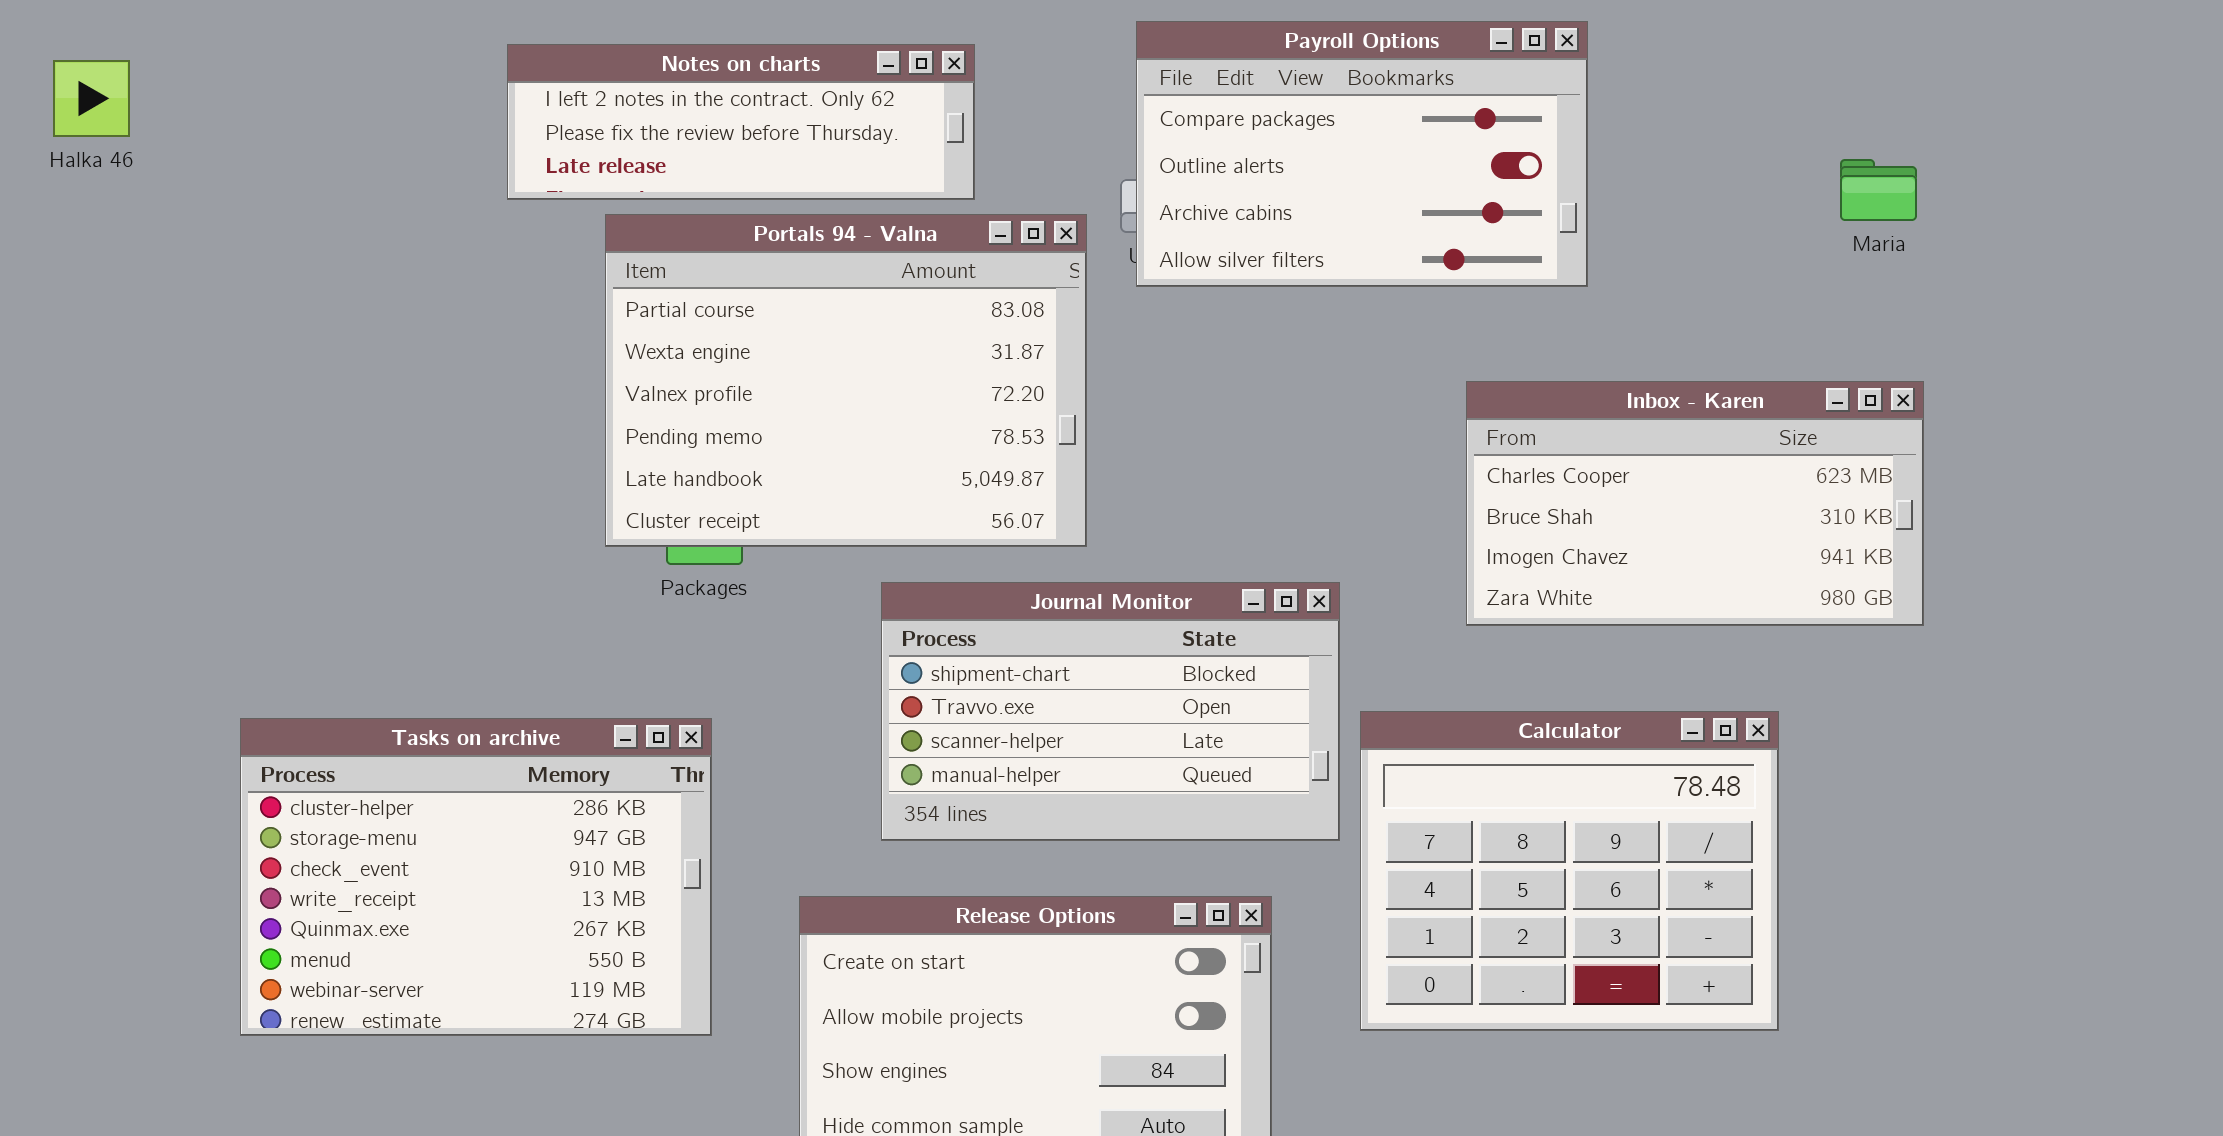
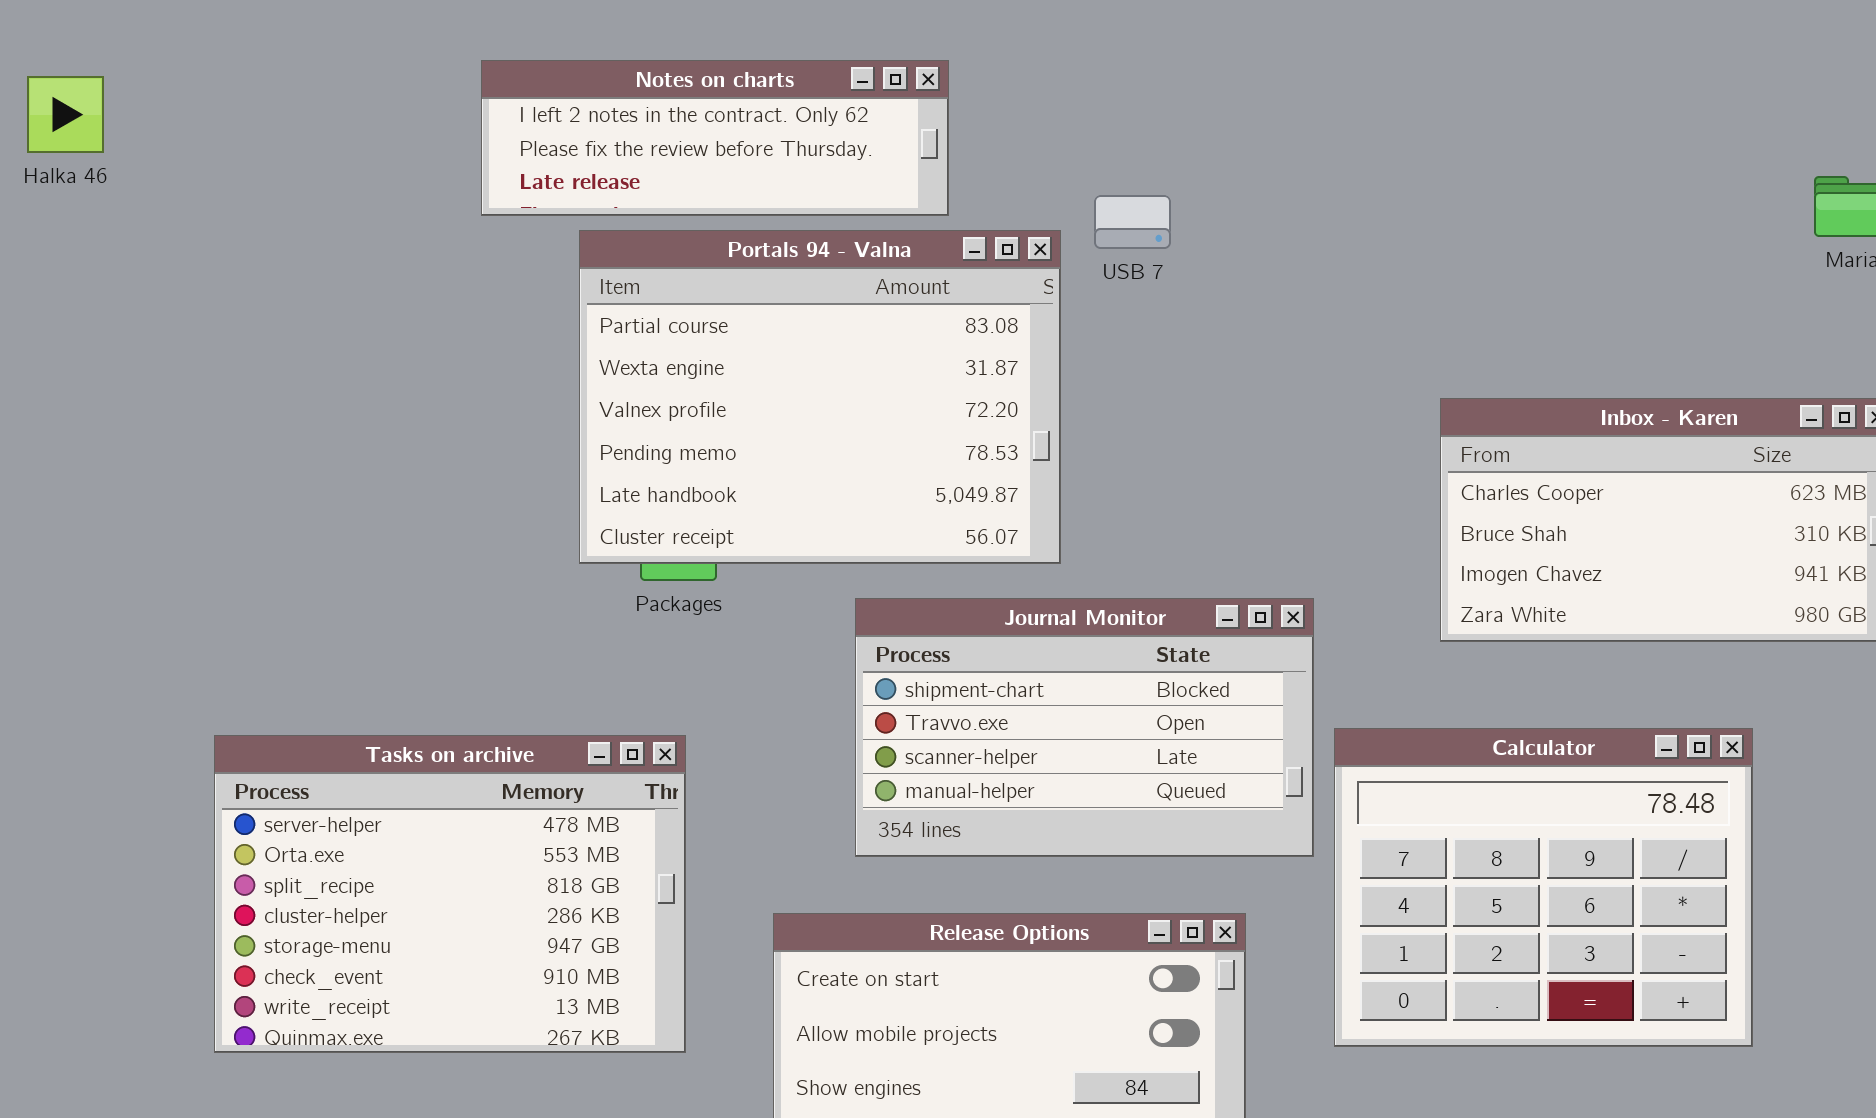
Payroll Options: [1136,21,1588,287] -> none, closed
Tasks on archive: [240,718,712,1036] -> [214,735,686,1053], scrolled up 3 rows

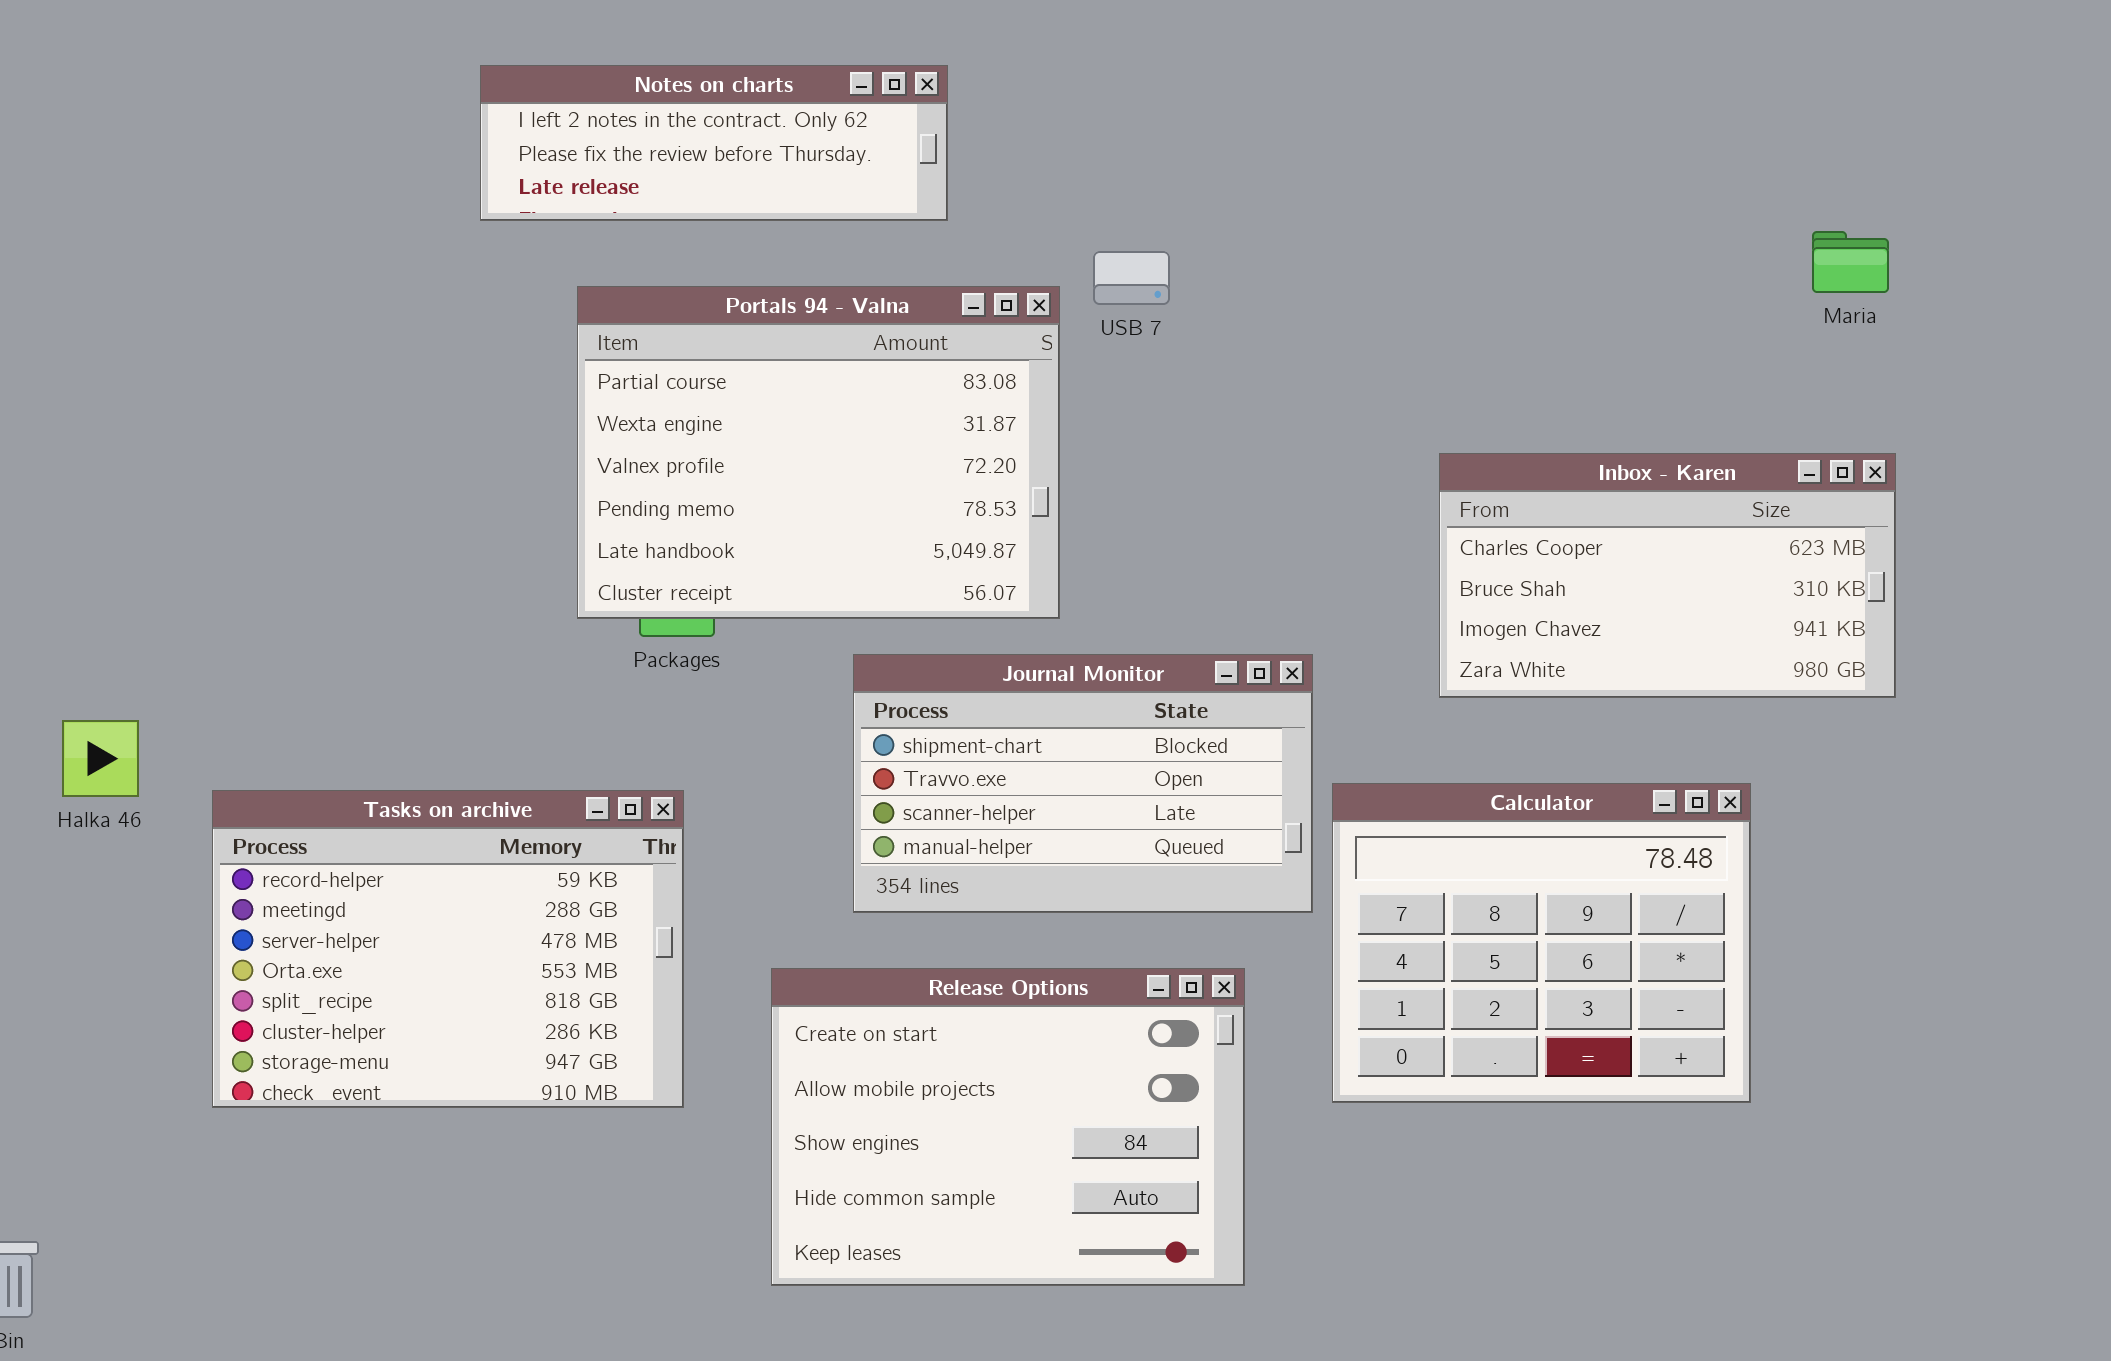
Notes on charts: [481,60,949,216] -> [480,65,948,221], moved
Halka 46: [27,76,104,153] -> [62,720,139,797], moved
Tasks on archive: [214,735,686,1053] -> [212,790,684,1108], scrolled up 2 rows

